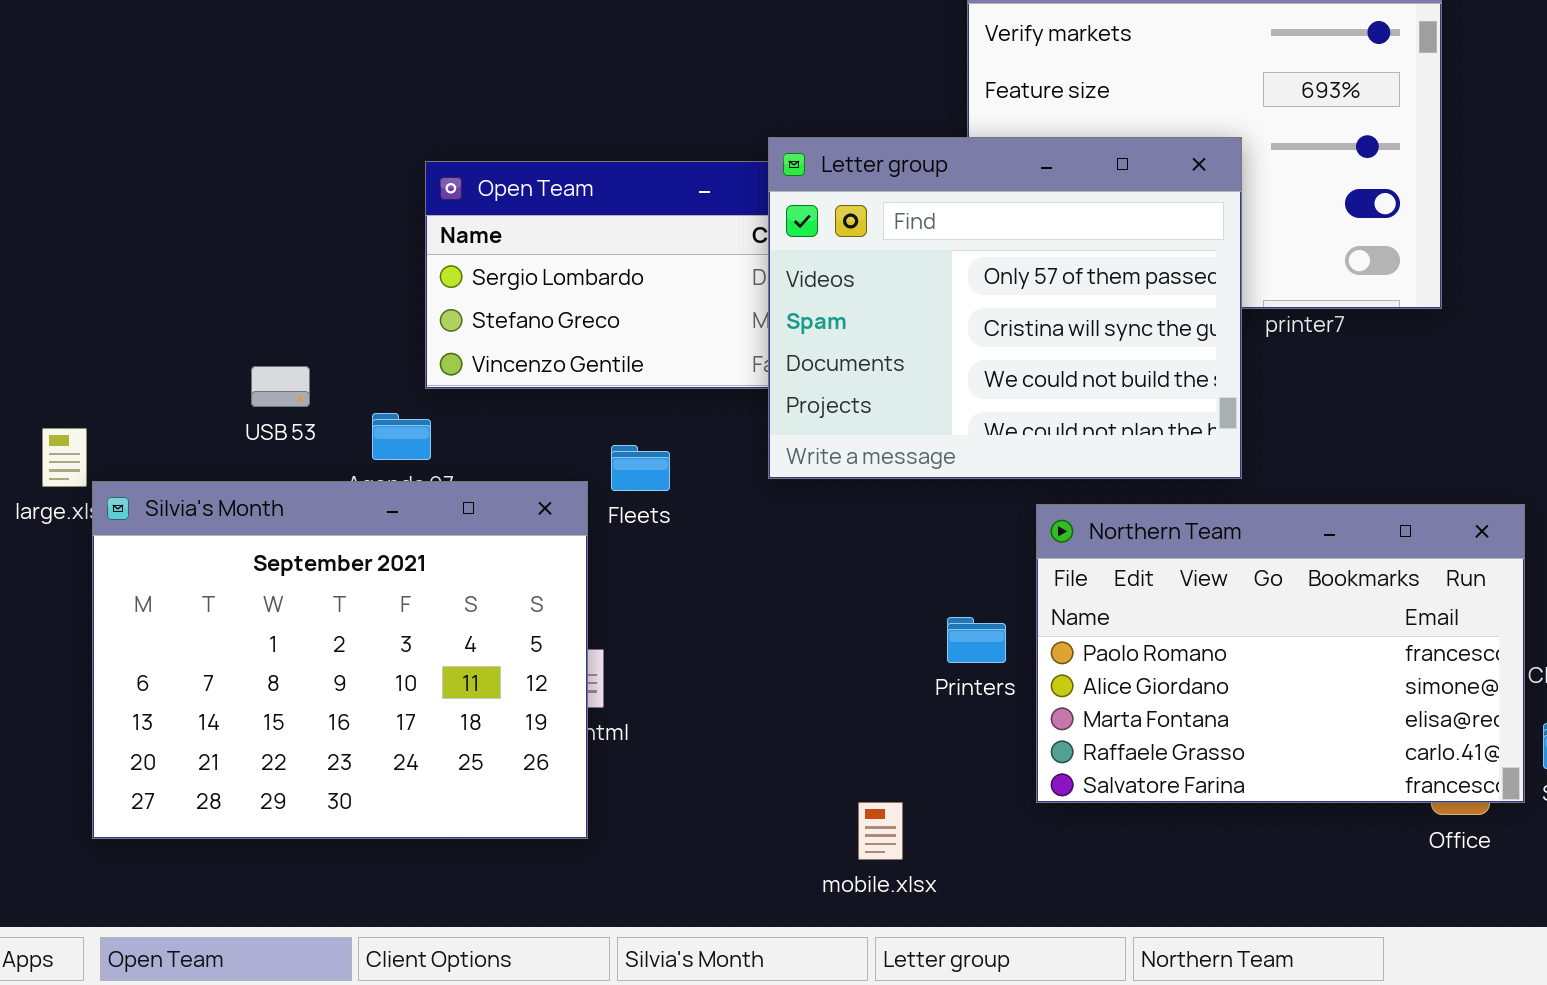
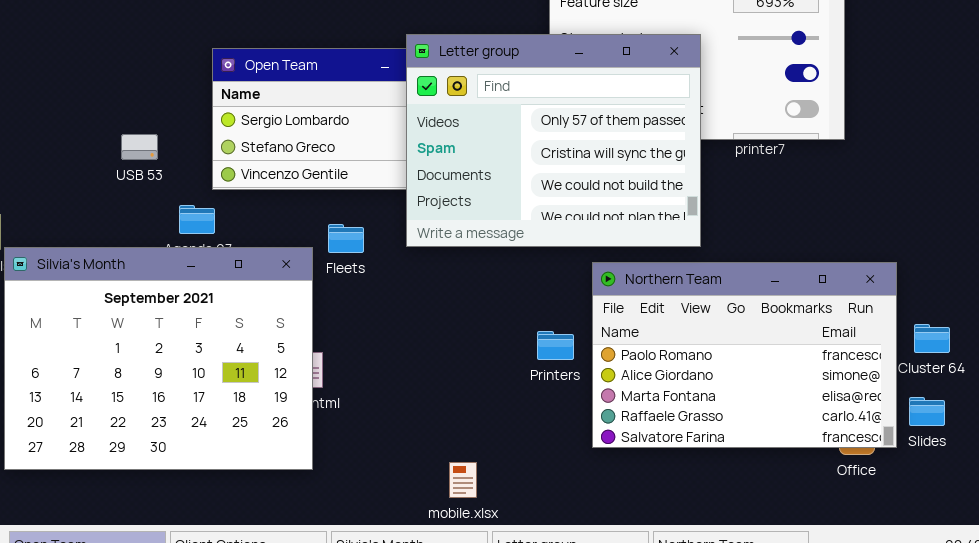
Letter group: [768,137,1242,479] -> [406,34,701,247], moved
USB 53: [251,366,310,407] -> [121,134,158,160], moved
mobile.xlsx: [858,802,903,860] -> [449,462,477,498], moved

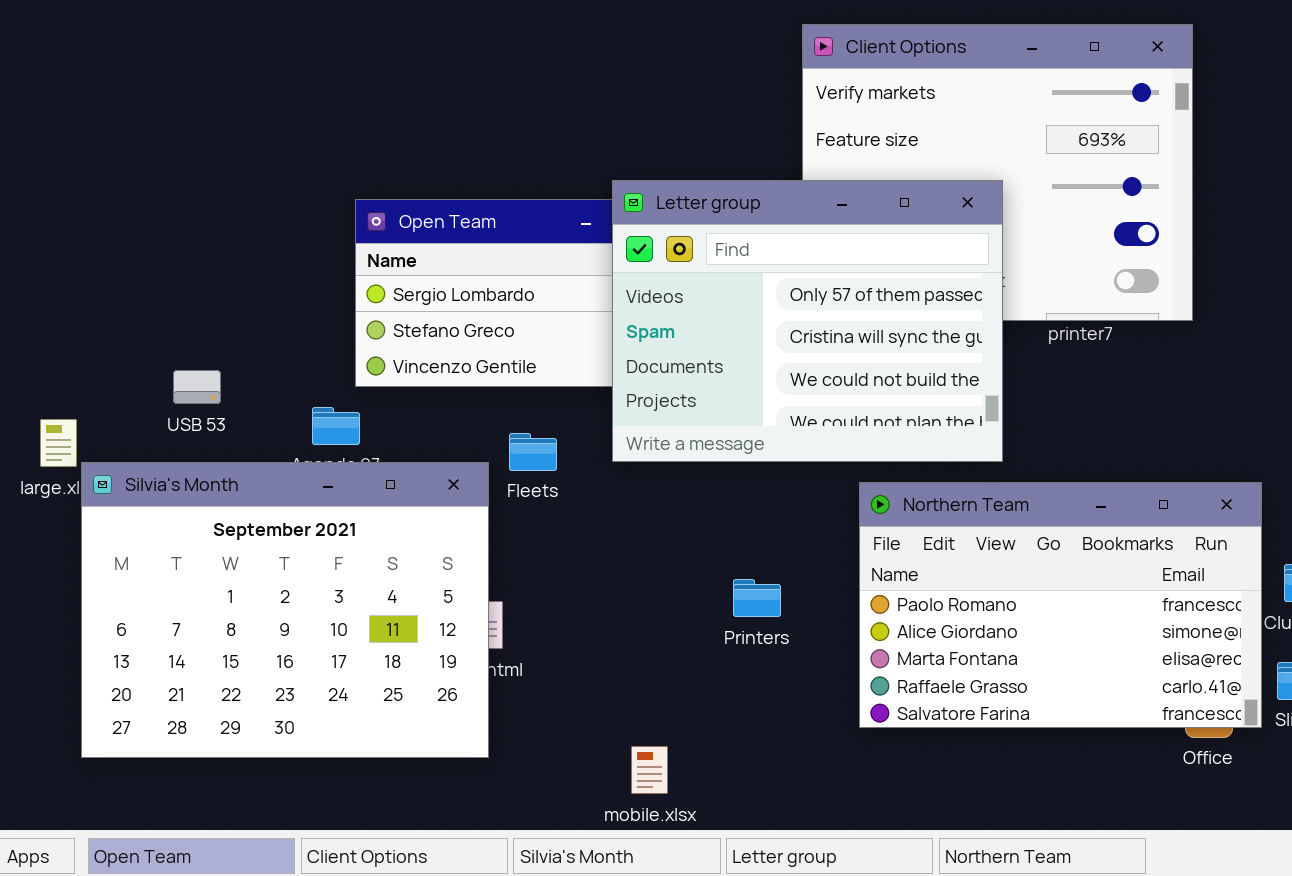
USB 53: [121,134,158,160] -> [173,370,221,404], moved
Printers: [537,331,574,360] -> [733,579,781,617], moved
mobile.xlsx: [449,462,477,498] -> [631,746,668,794], moved

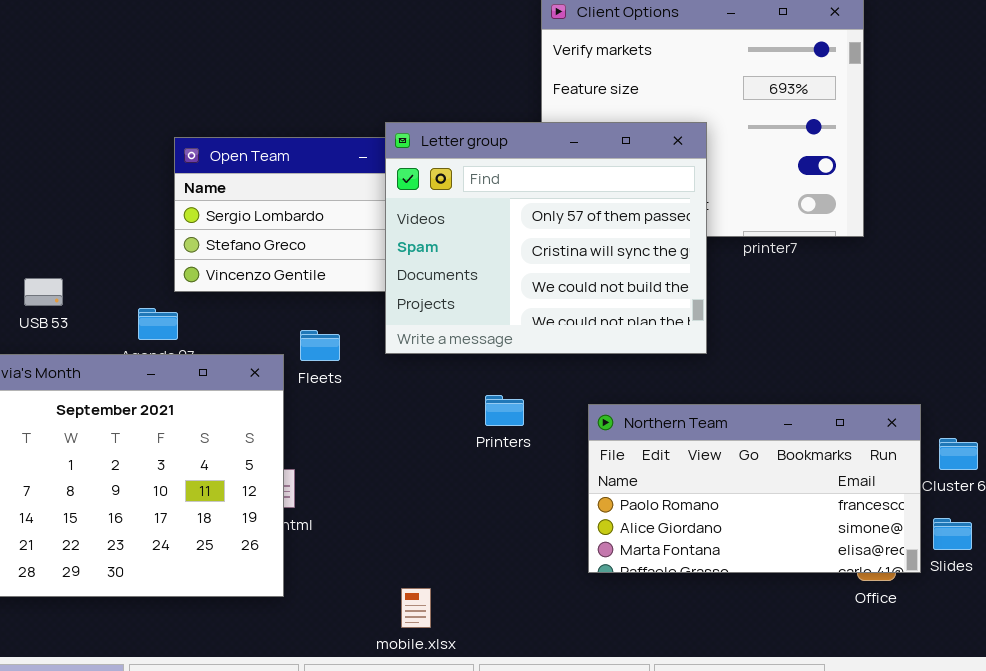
Northern Team: [859,482,1262,728] -> [588,404,921,573], resized
Printers: [733,579,781,617] -> [485,395,524,426], moved

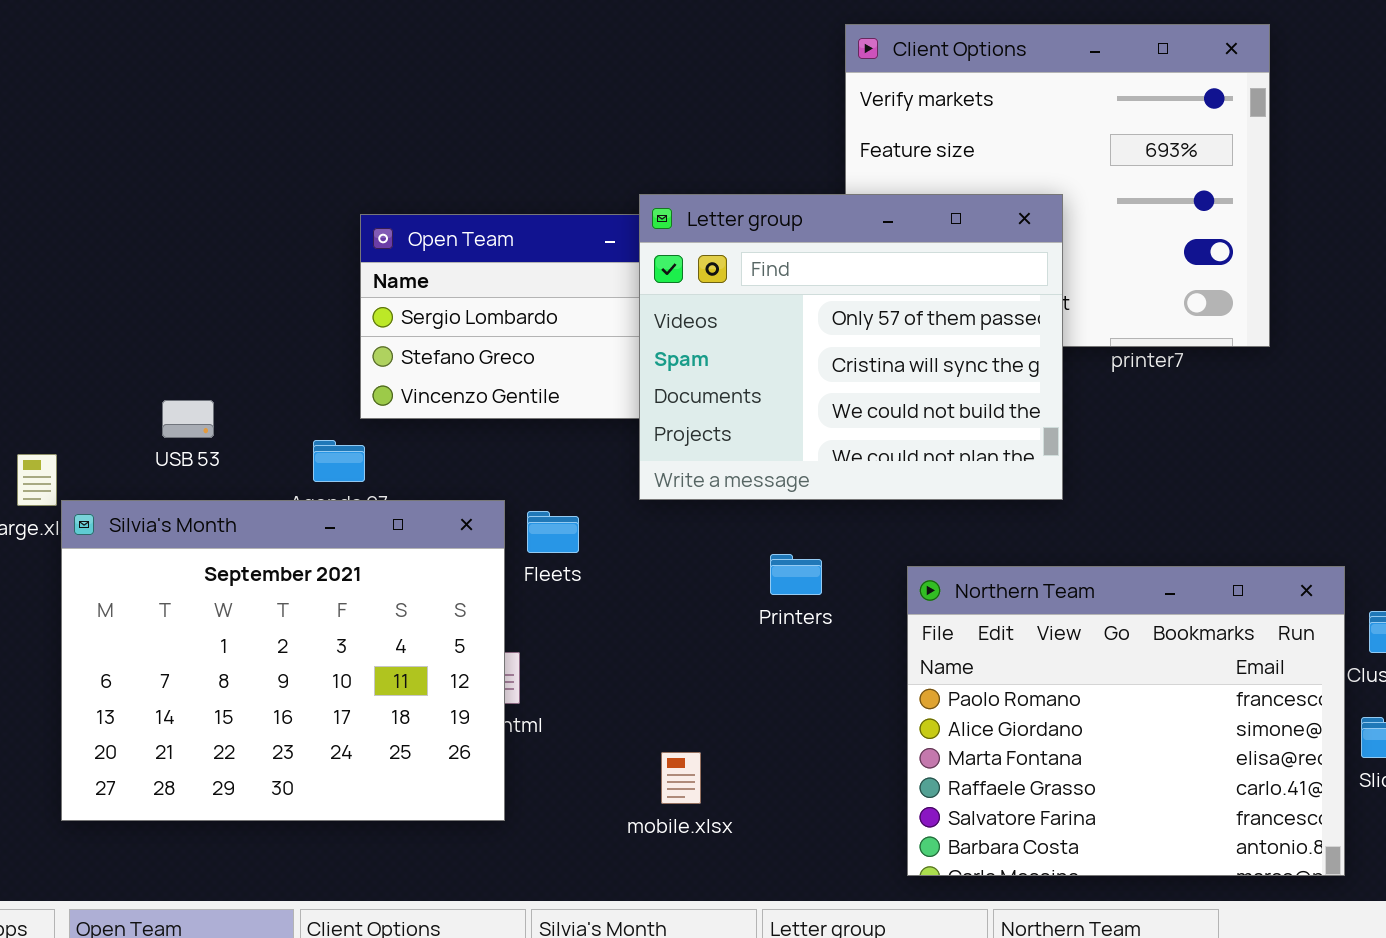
Fleets: [300,330,340,361] -> [527,511,579,553], moved
Northern Team: [588,404,921,573] -> [907,566,1345,876], resized
mobile.xlsx: [401,588,431,628] -> [661,752,701,804], moved

